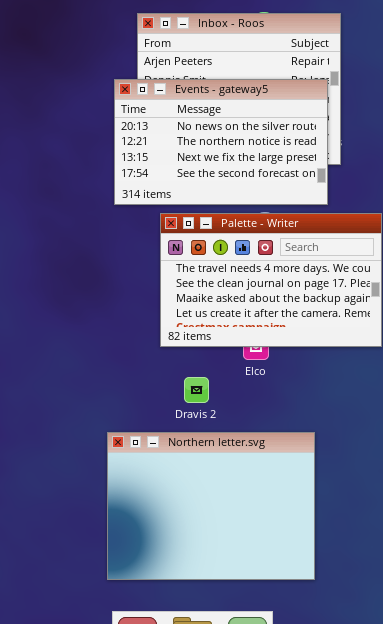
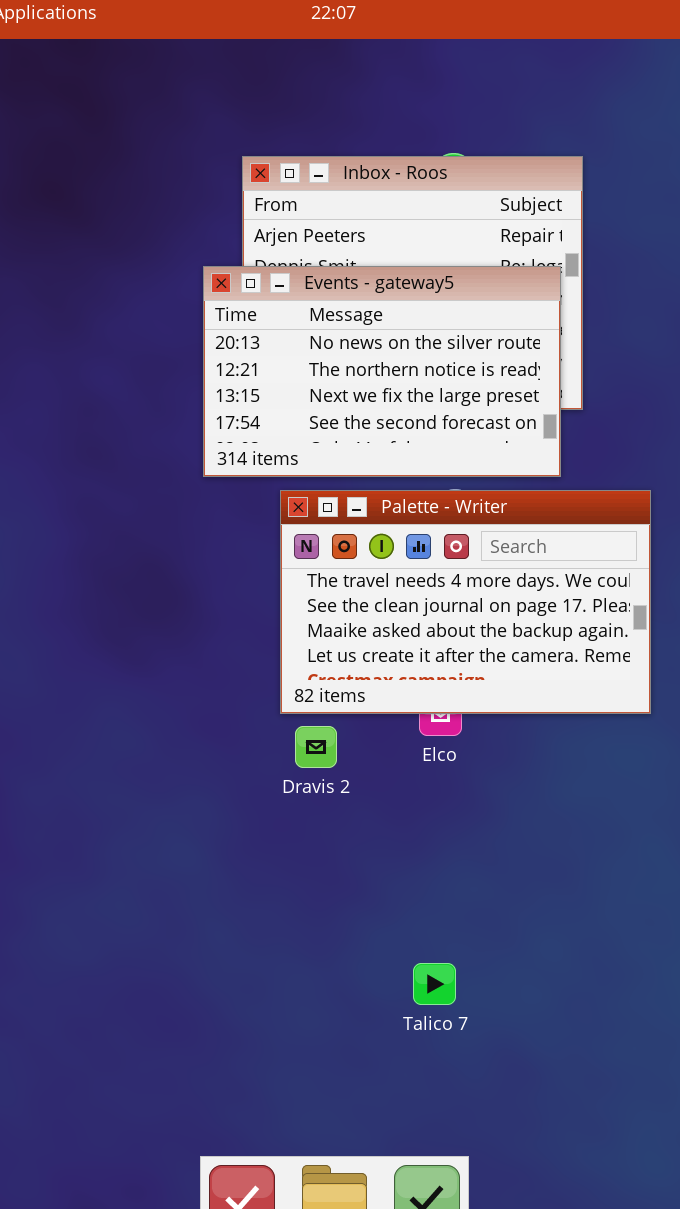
Dravis 2: [184,377,209,403] -> [295,726,337,768], moved
Northern letter.svg: [107,432,315,580] -> none, closed

